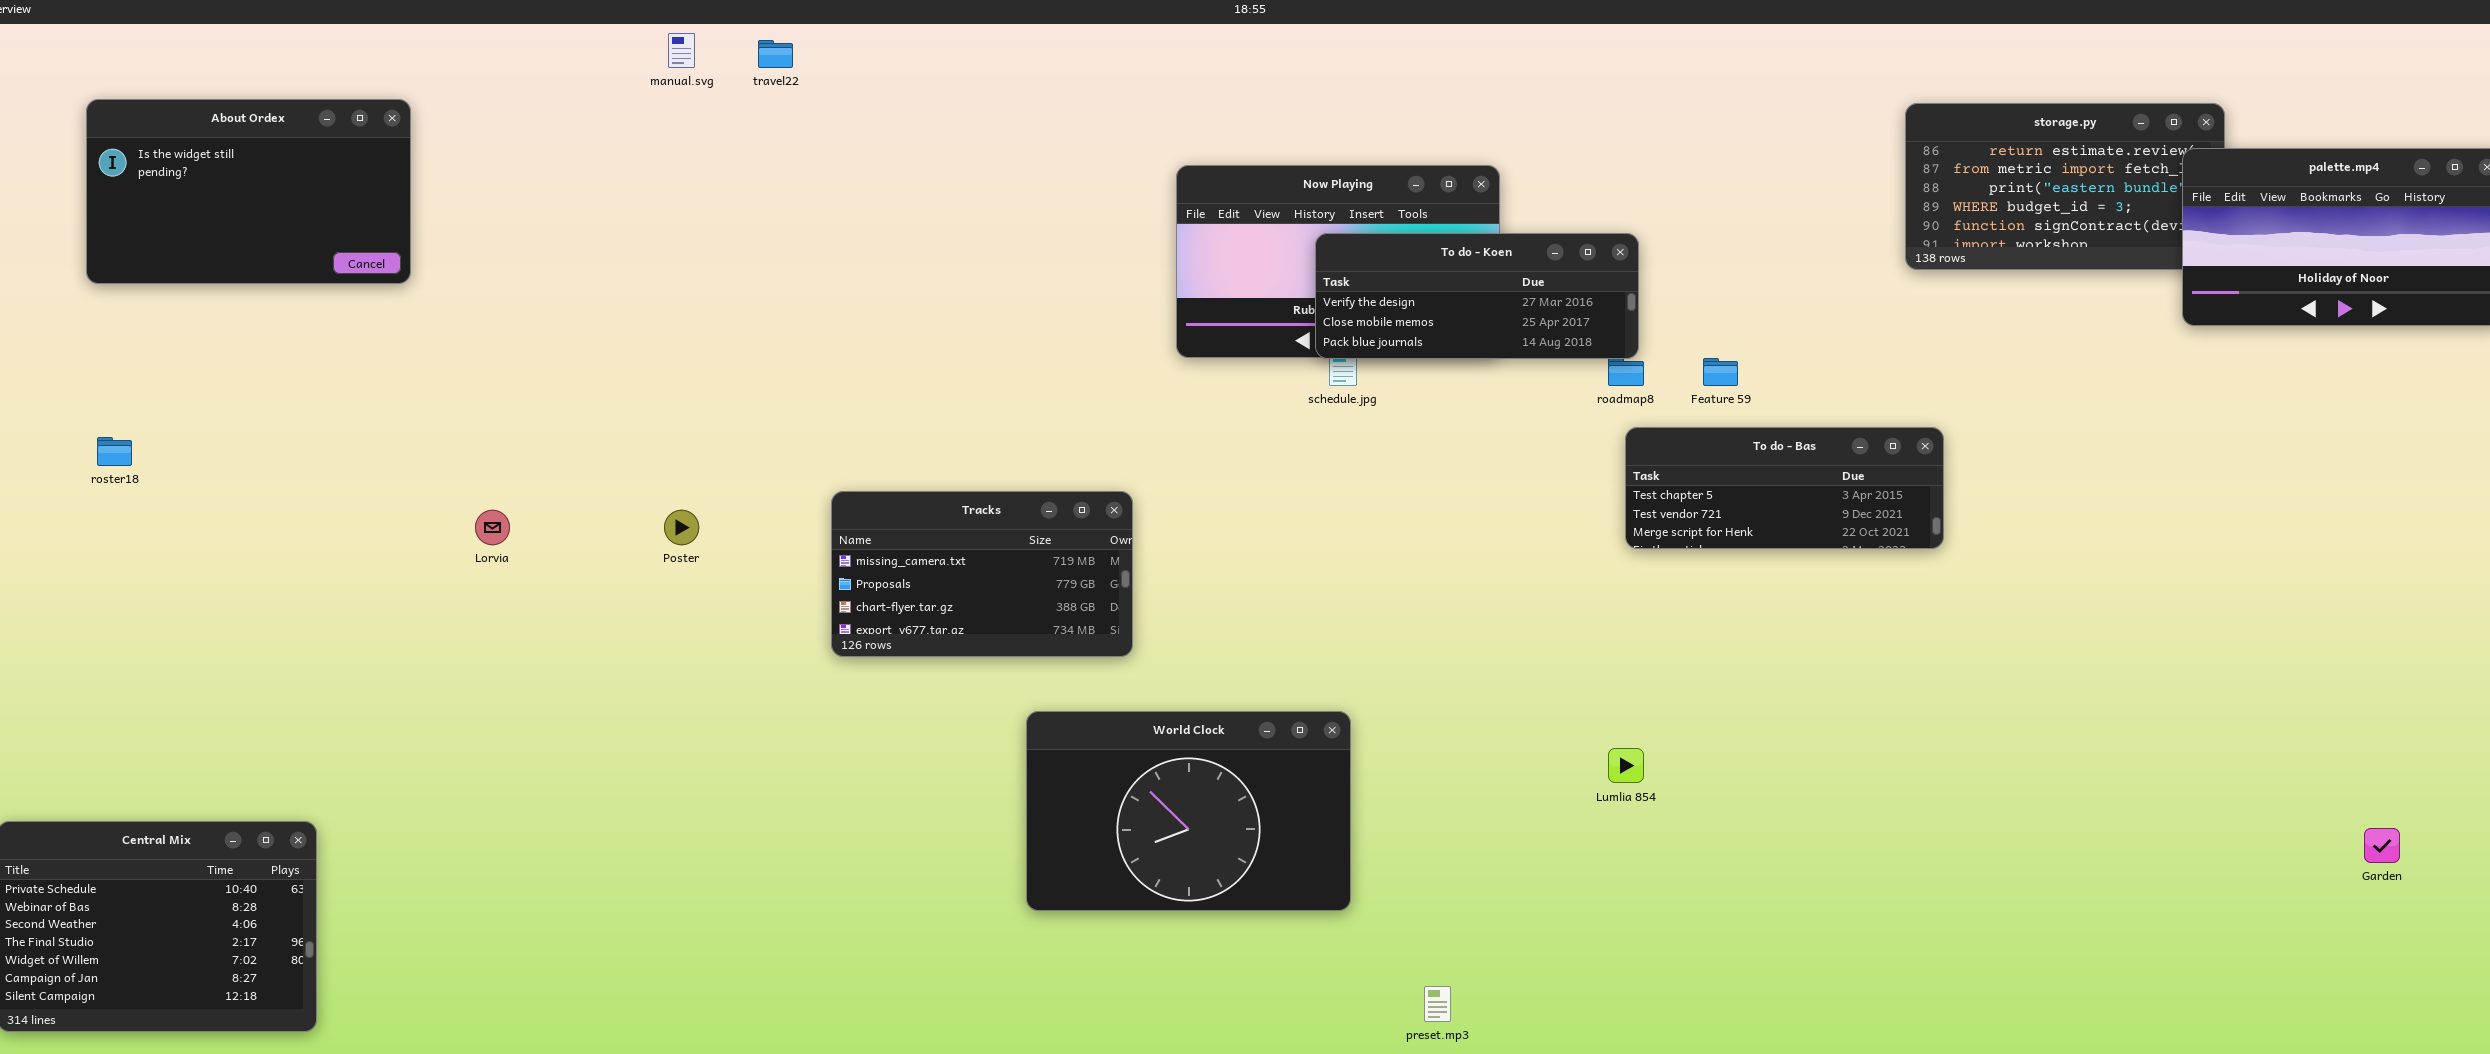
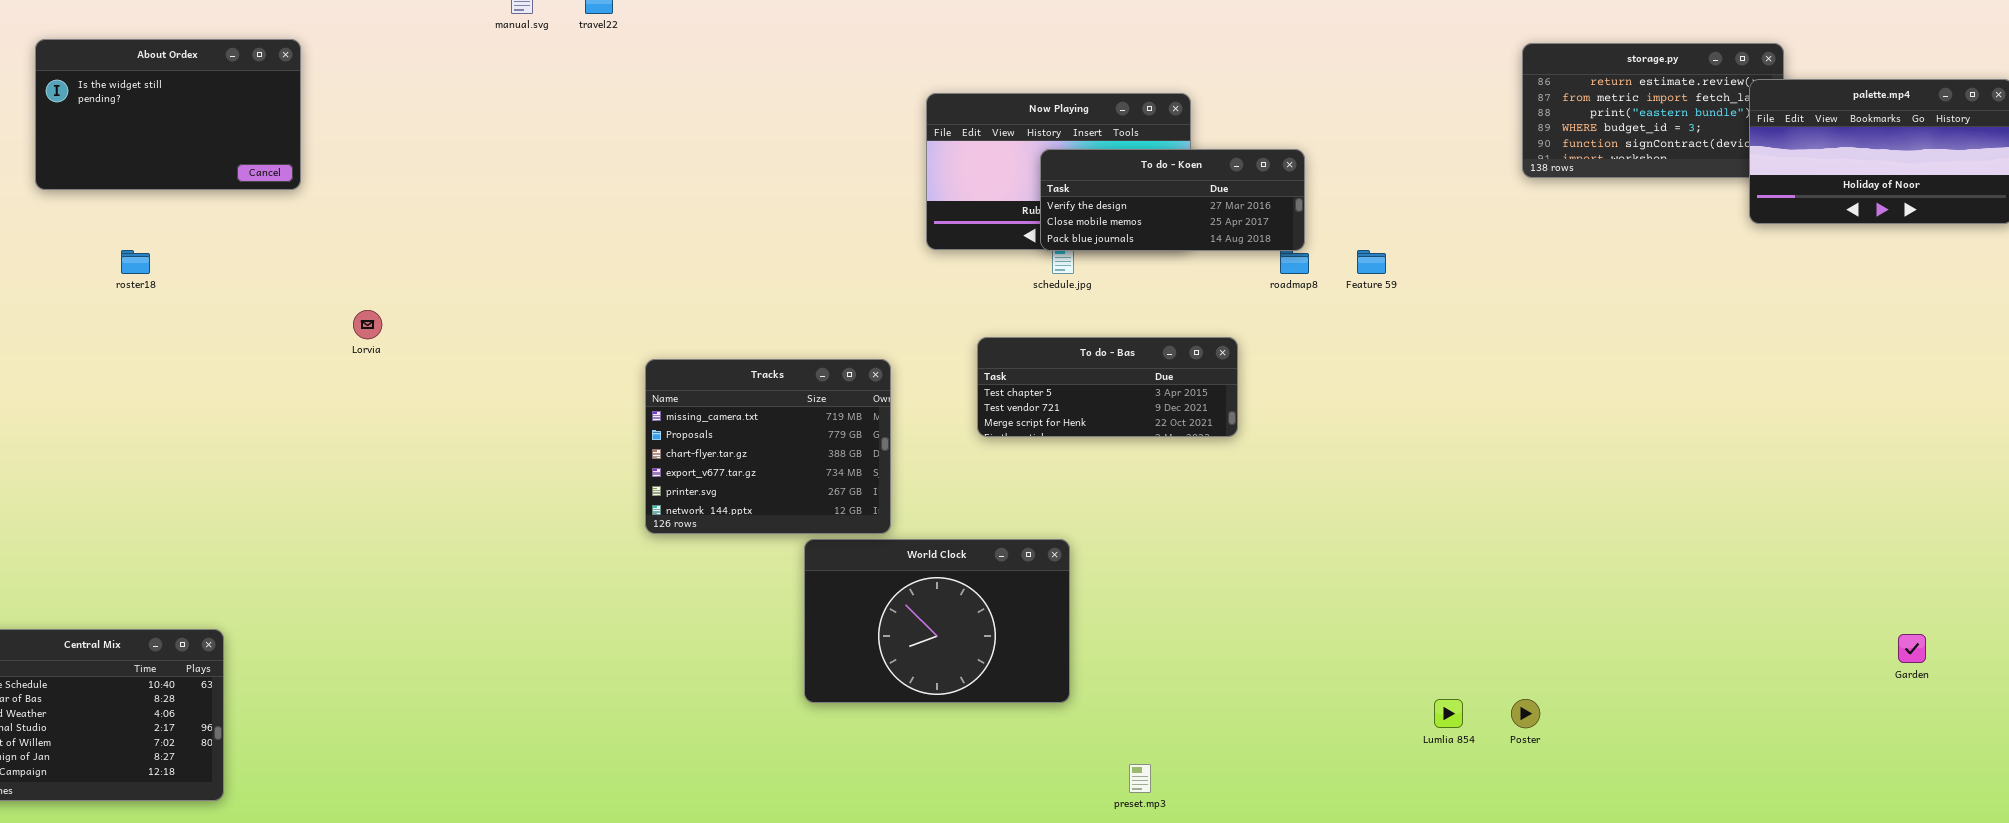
To do - Bas: [1625,427,1944,549] -> [977,337,1238,437], moved
roster18: [97,437,132,466] -> [121,250,150,274], moved
Tracks: [831,491,1133,657] -> [645,359,891,534], resized
Lorvia: [475,510,510,545] -> [353,310,382,339], moved
Poster: [664,510,699,545] -> [1511,699,1540,728], moved
Lumlia 854: [1608,748,1644,783] -> [1434,699,1463,728], moved

